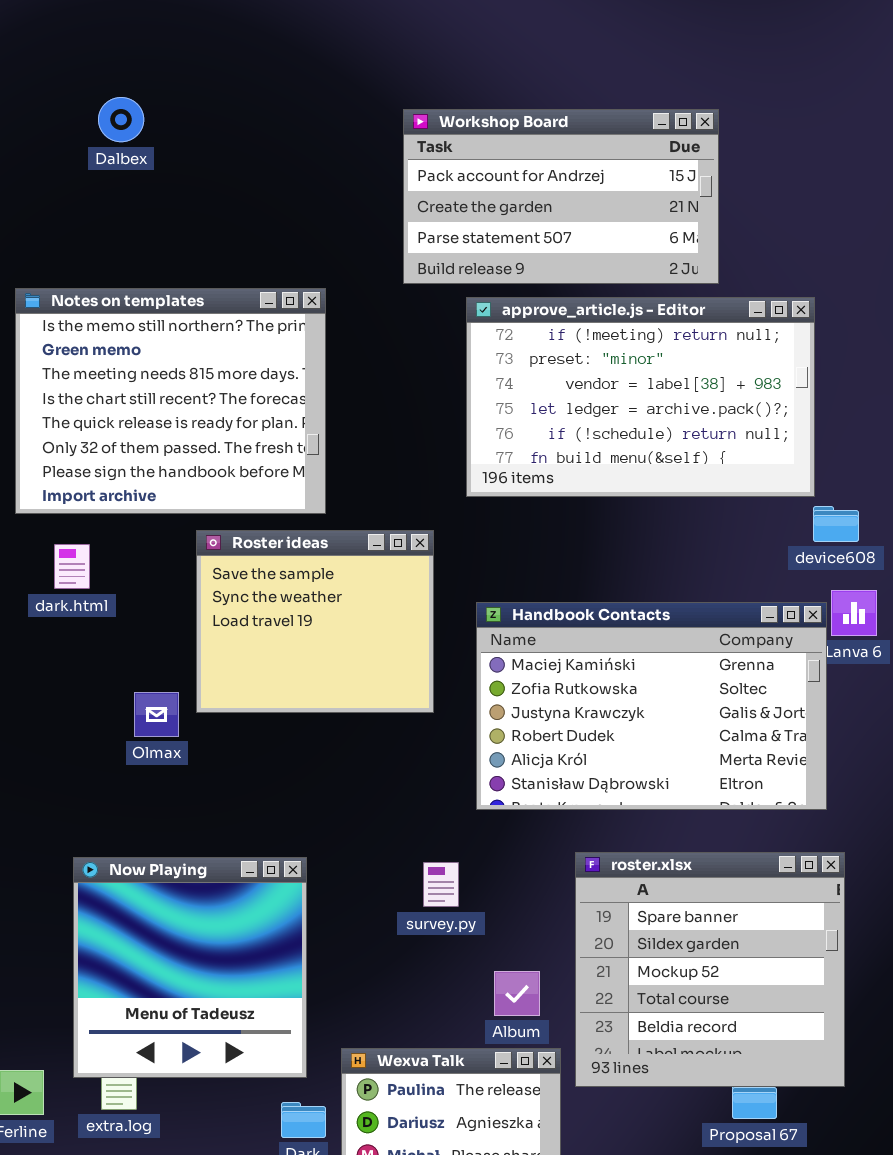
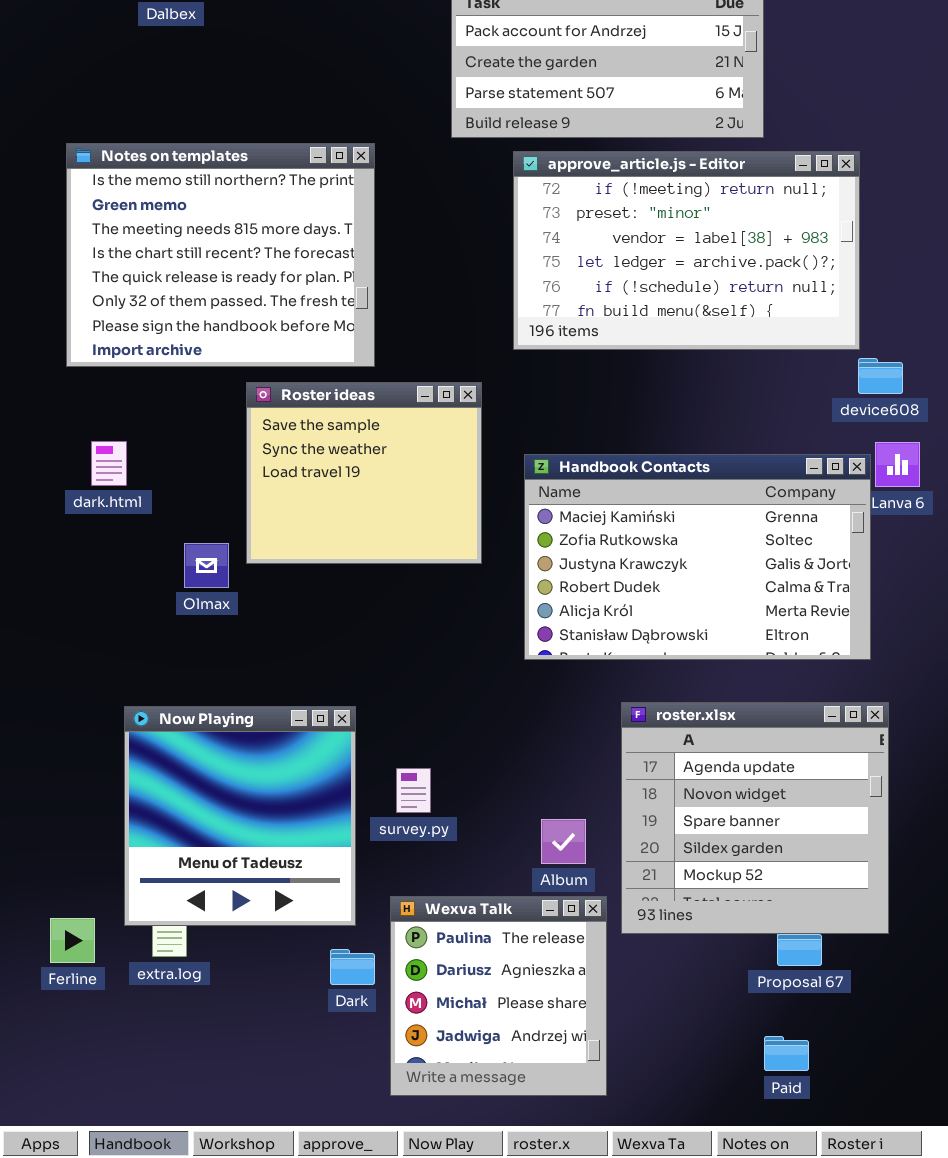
dark.html: [54,544,90,589] -> [91,441,127,486], moved
roster.xlsx: [575,852,845,1087] -> [621,702,889,934], scrolled up 2 rows
survey.py: [423,862,459,907] -> [396,768,431,813], moved

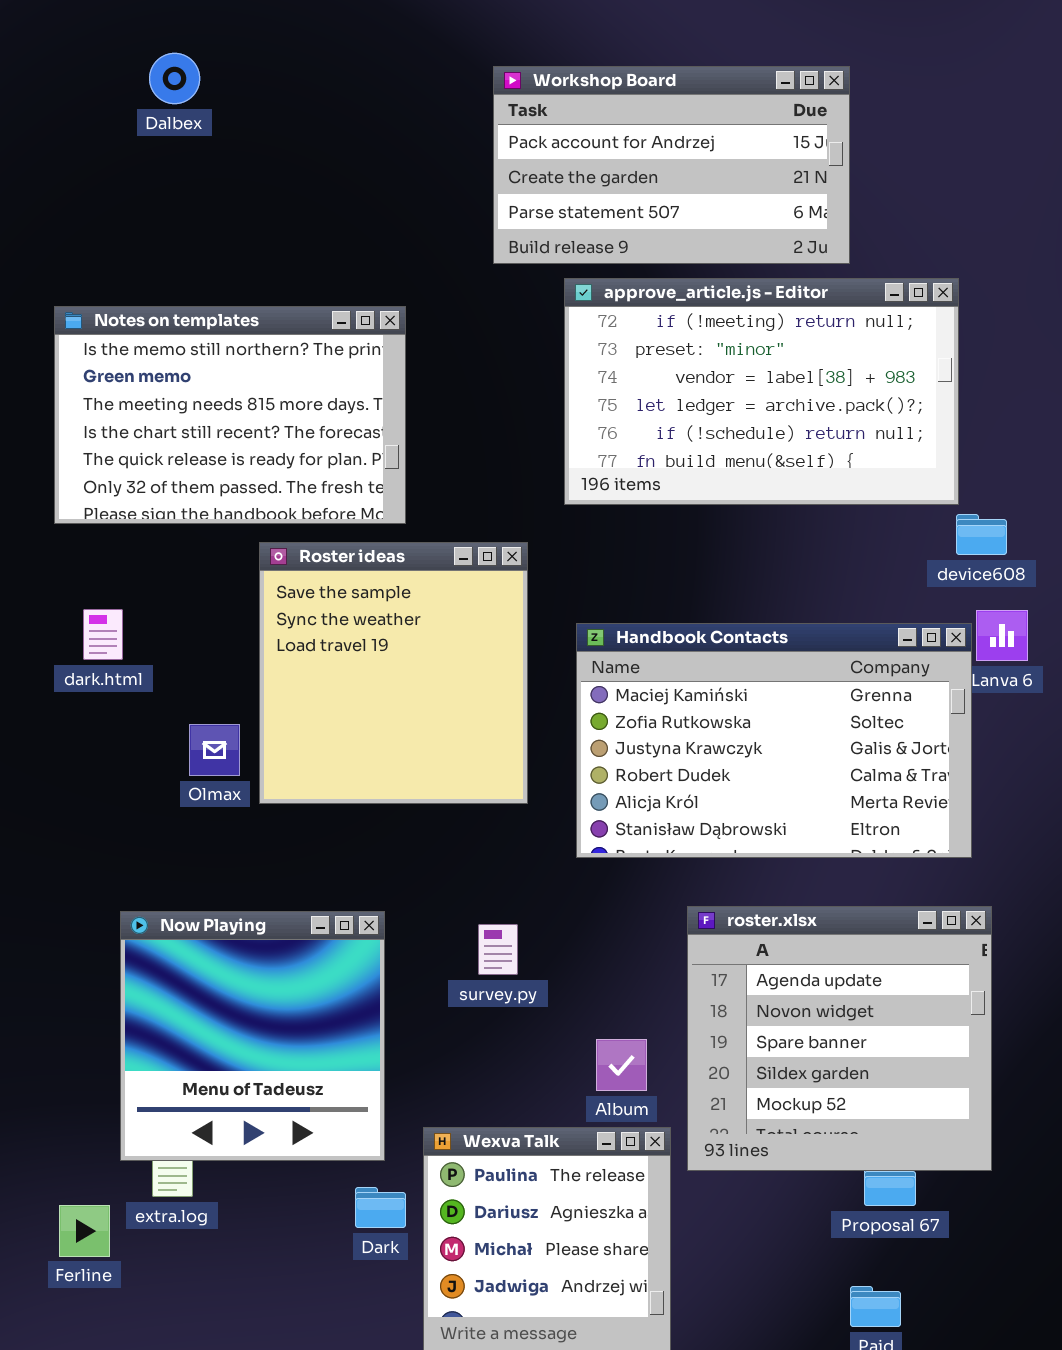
Notes on templates: [66,143,375,367] -> [54,306,406,524], resized
Roster ideas: [246,382,482,564] -> [259,542,528,804], resized
survey.py: [396,768,431,813] -> [478,924,518,975], moved
Ferline: [50,918,95,963] -> [59,1205,110,1257], moved

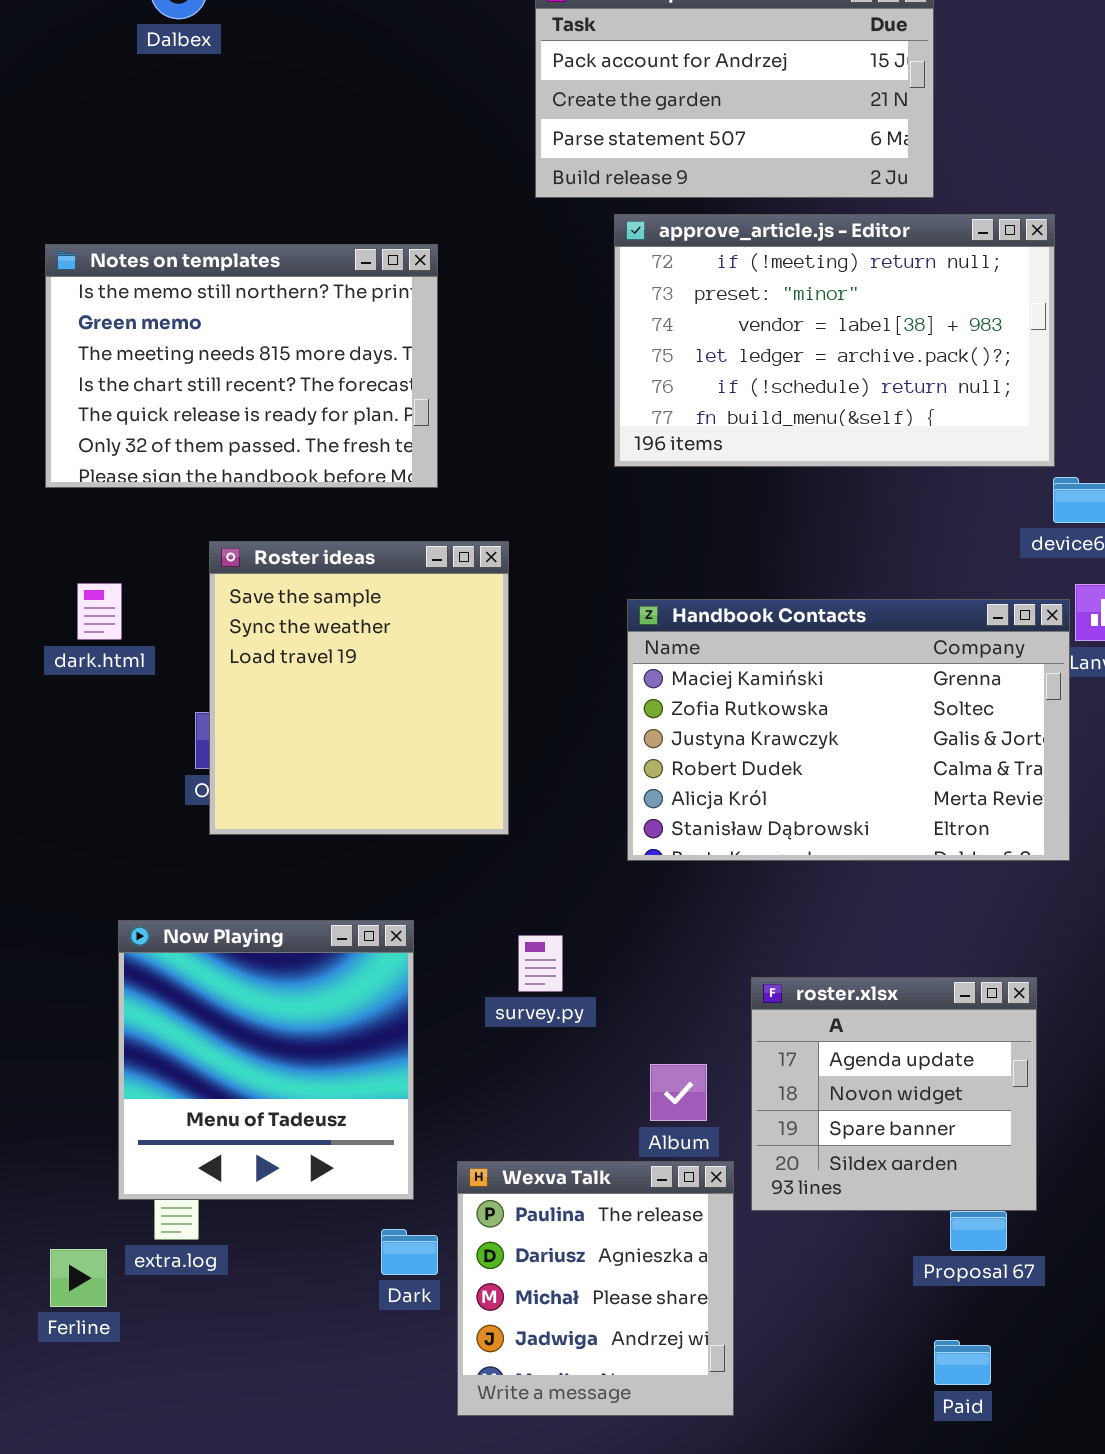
Roster ideas: [259,542,528,804] -> [209,541,509,835], moved
roster.xlsx: [687,906,992,1171] -> [751,977,1037,1211], resized

